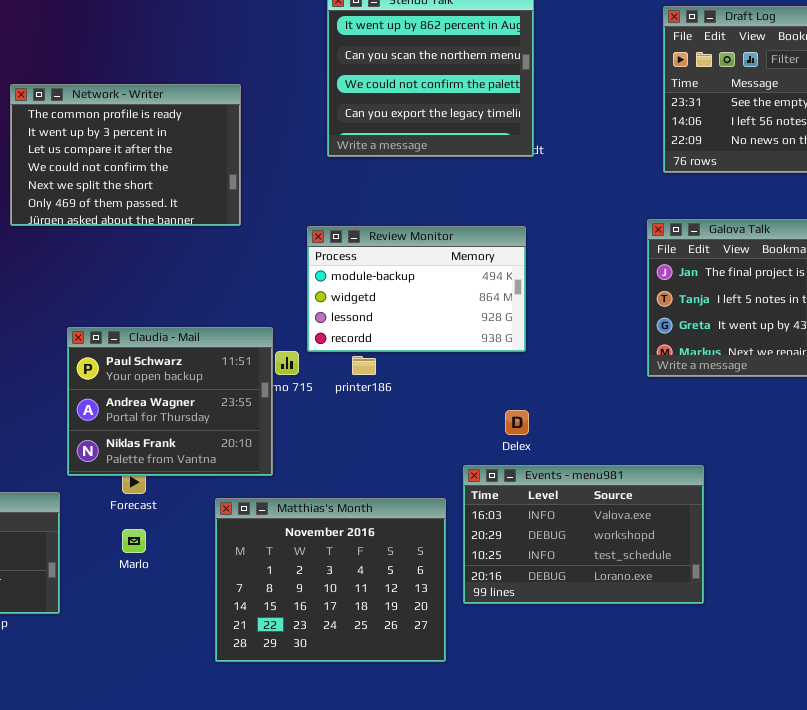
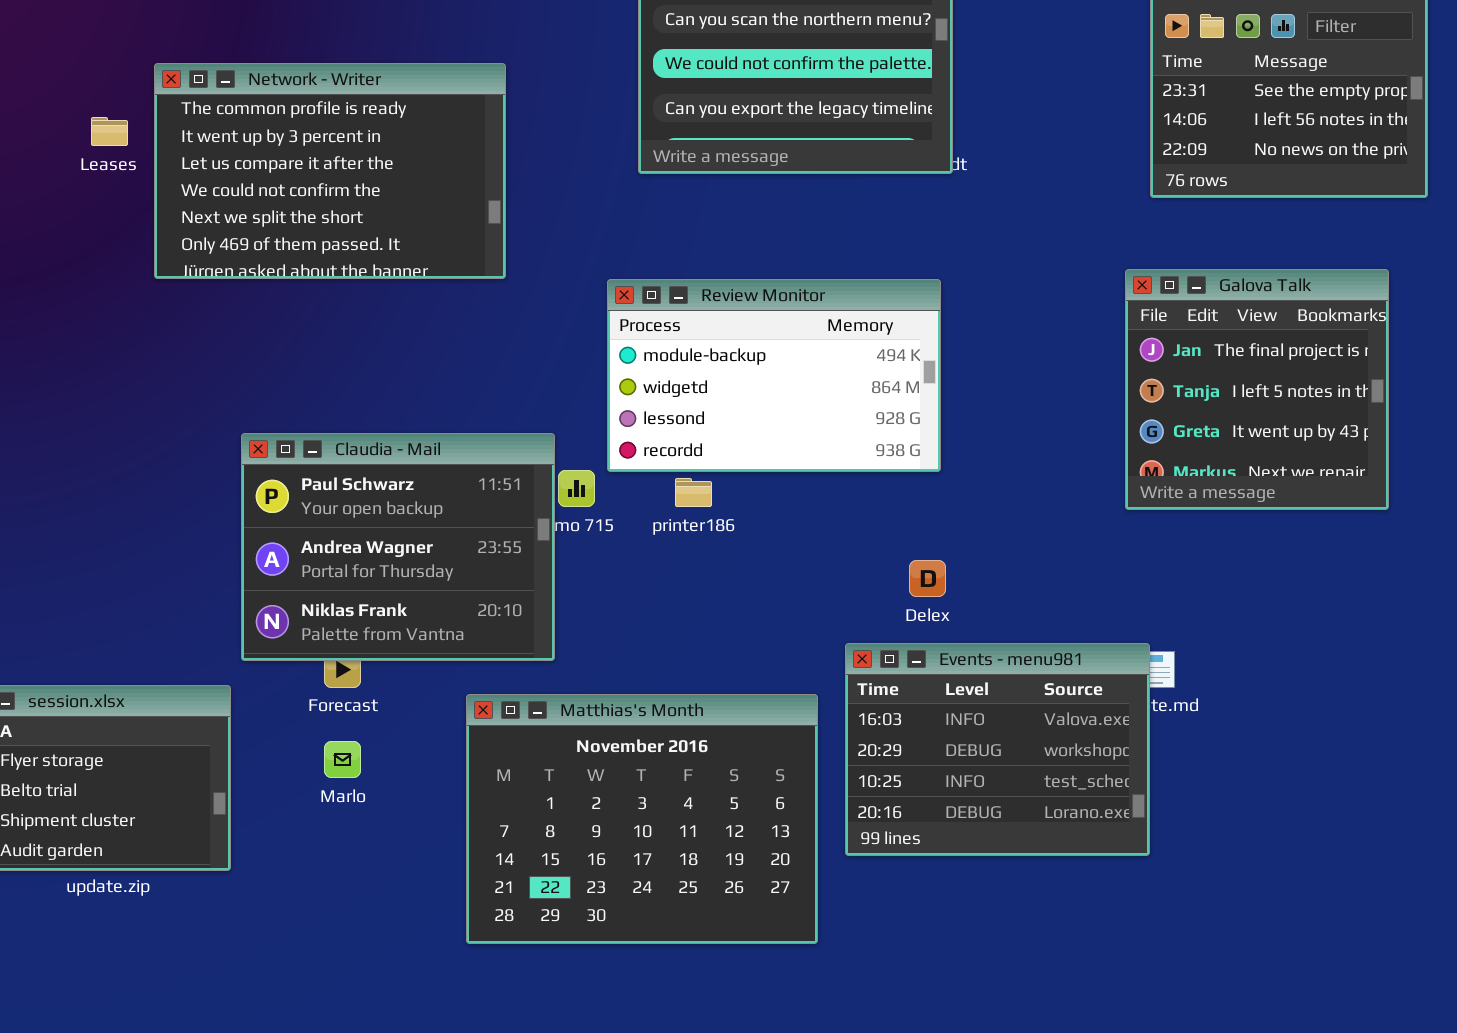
Events - menu981: [463,465,704,604] -> [845,643,1150,856], resized

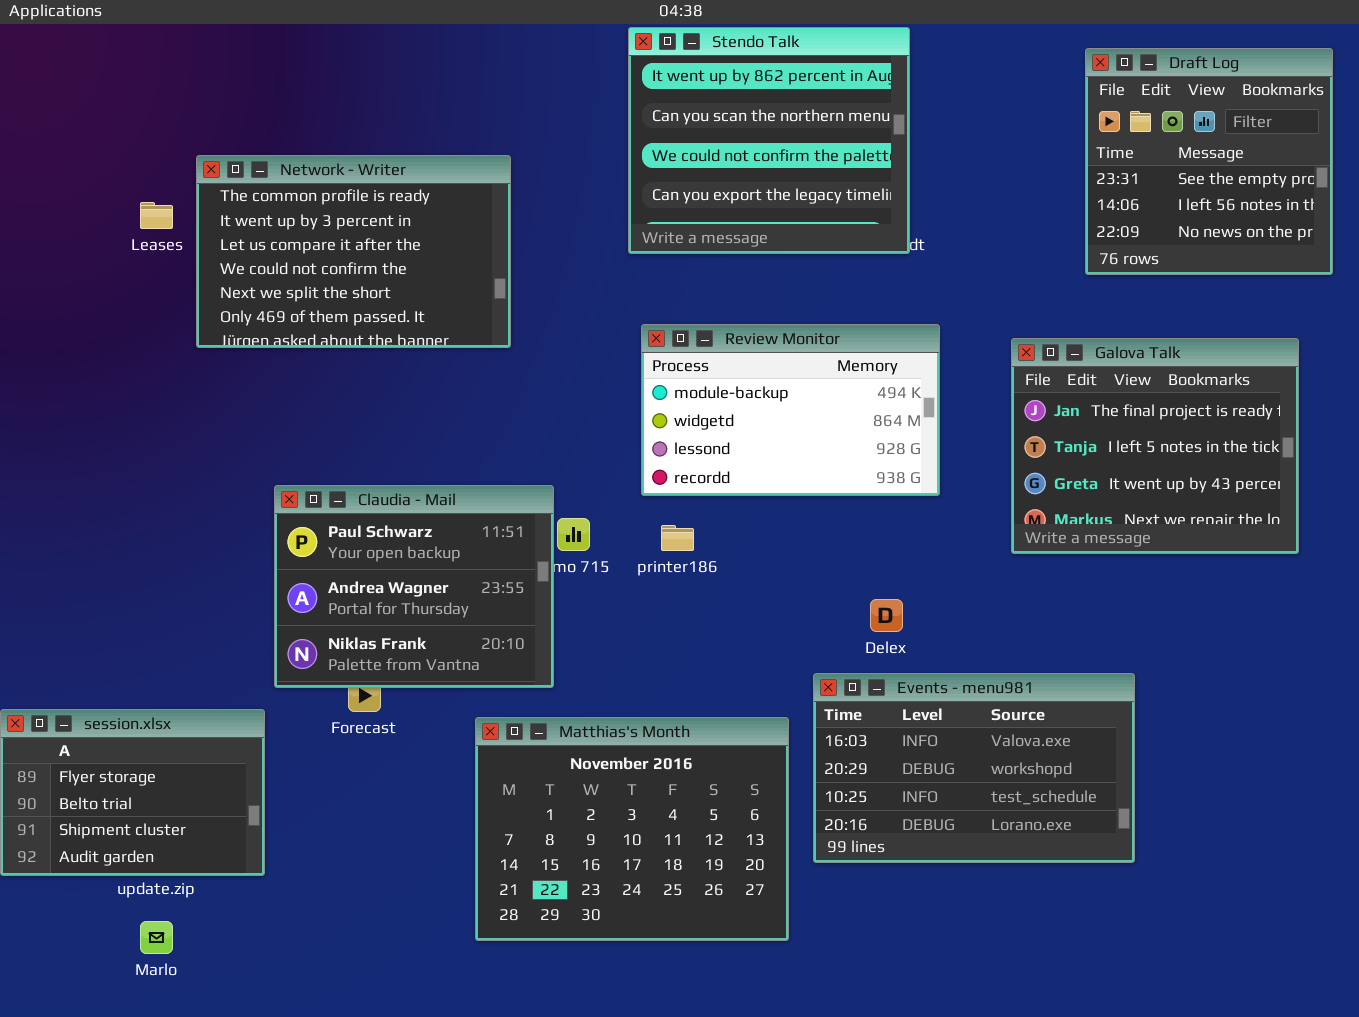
Galova Talk: [1125,269,1389,510] -> [1011,338,1299,554], resized
Review Monitor: [607,279,941,472] -> [641,324,940,496], moved
Events - menu981: [845,643,1150,856] -> [813,673,1135,863], resized
Marlo: [324,741,361,778] -> [140,921,173,954], moved

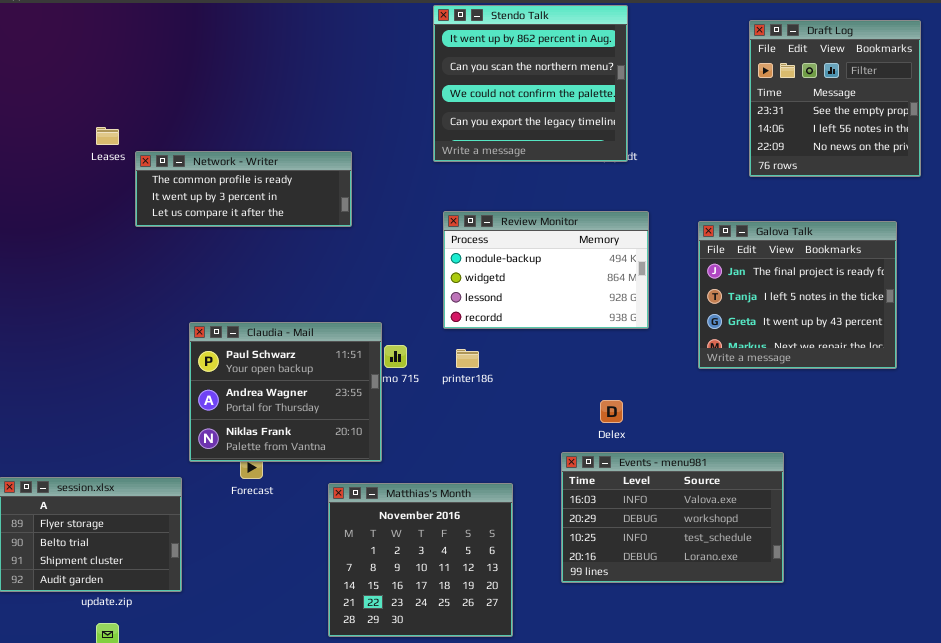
Network - Writer: [196,155,511,348] -> [135,151,352,227], resized
Matthias's Month: [475,717,789,941] -> [328,483,513,637], resized

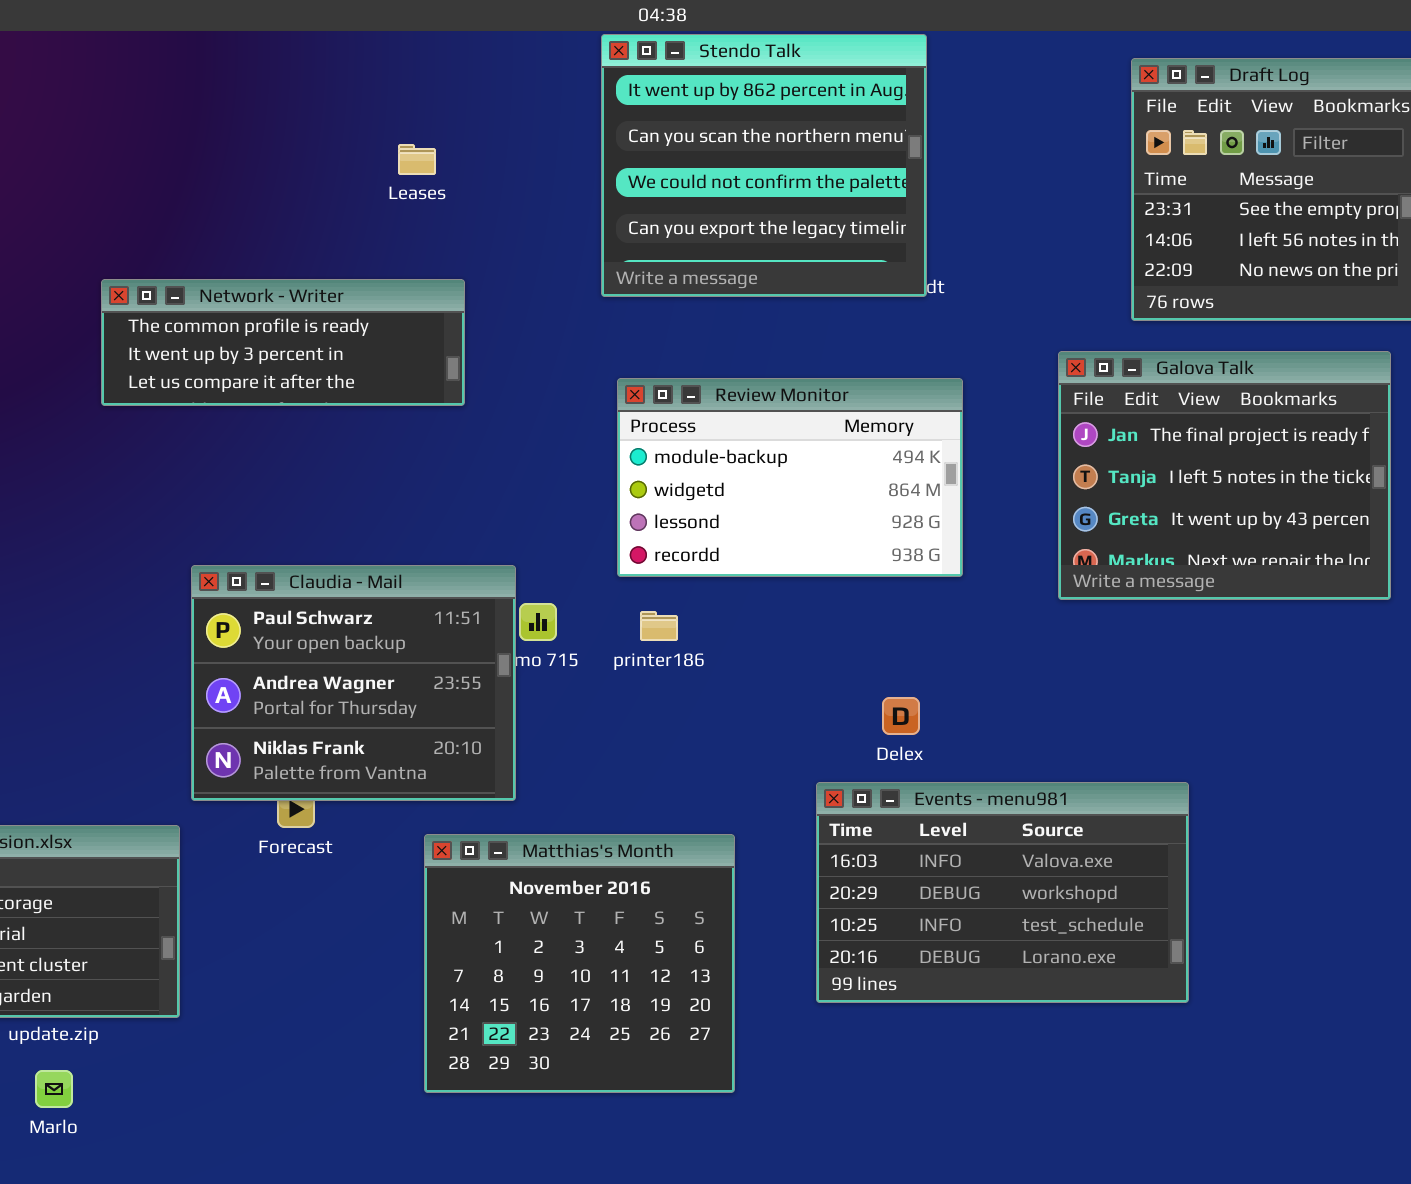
Leases: [96,127,119,145] -> [398,144,436,175], moved
Galova Talk: [698,221,897,369] -> [1058,351,1391,600], moved

